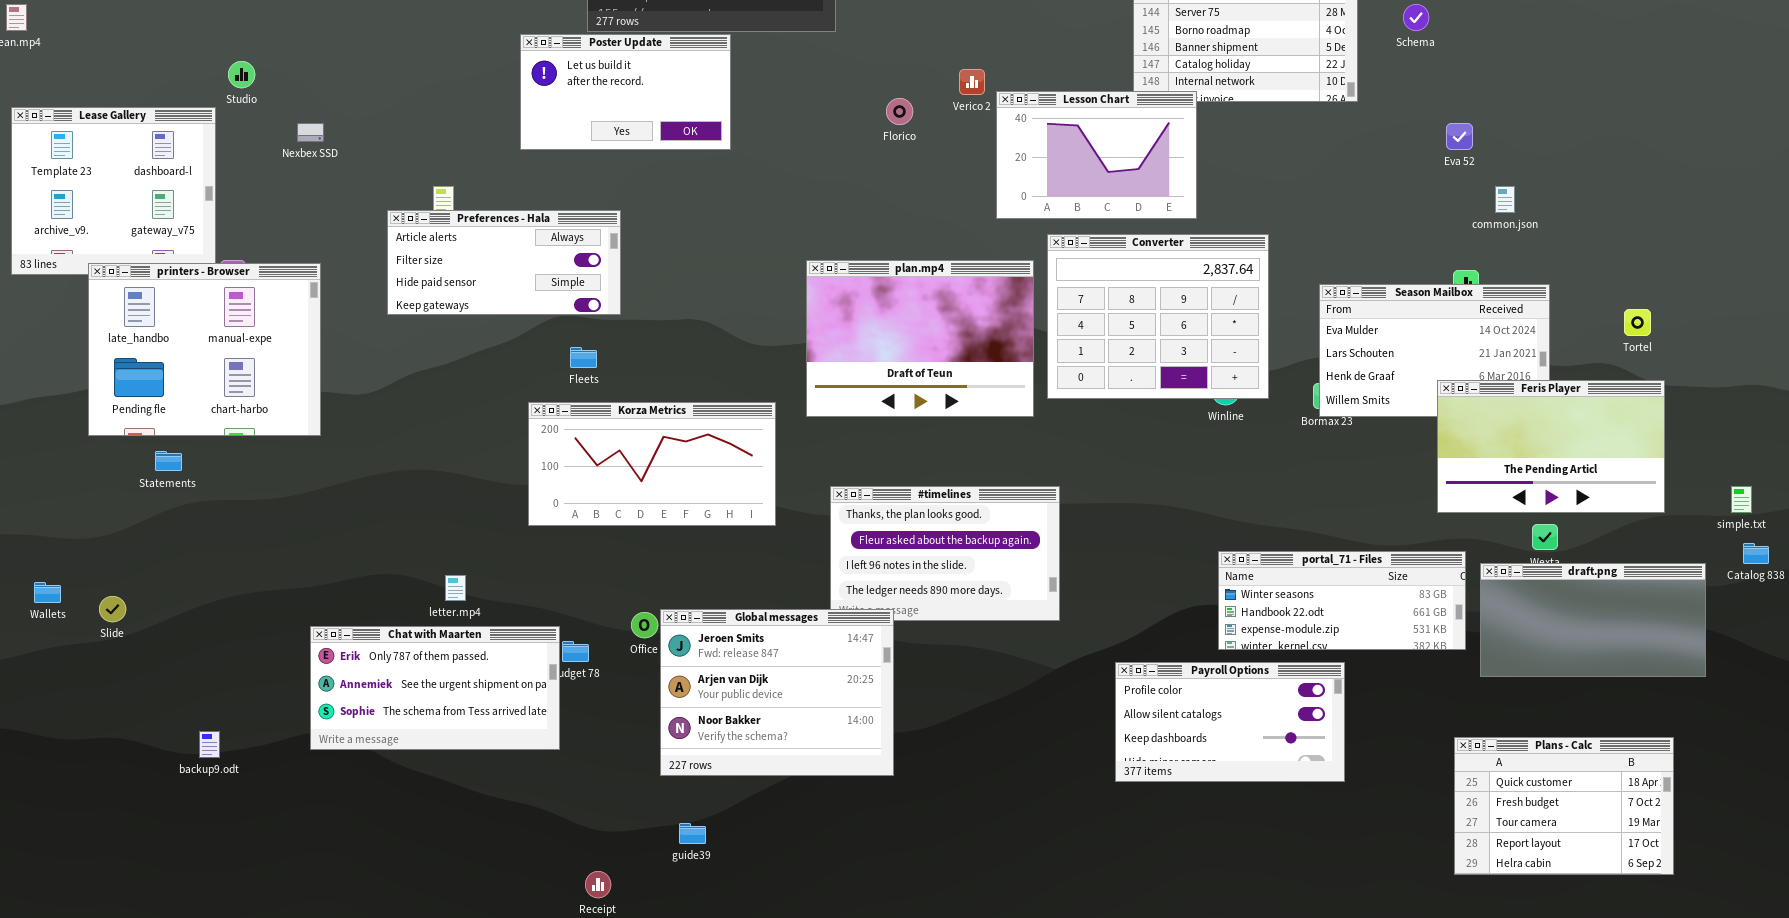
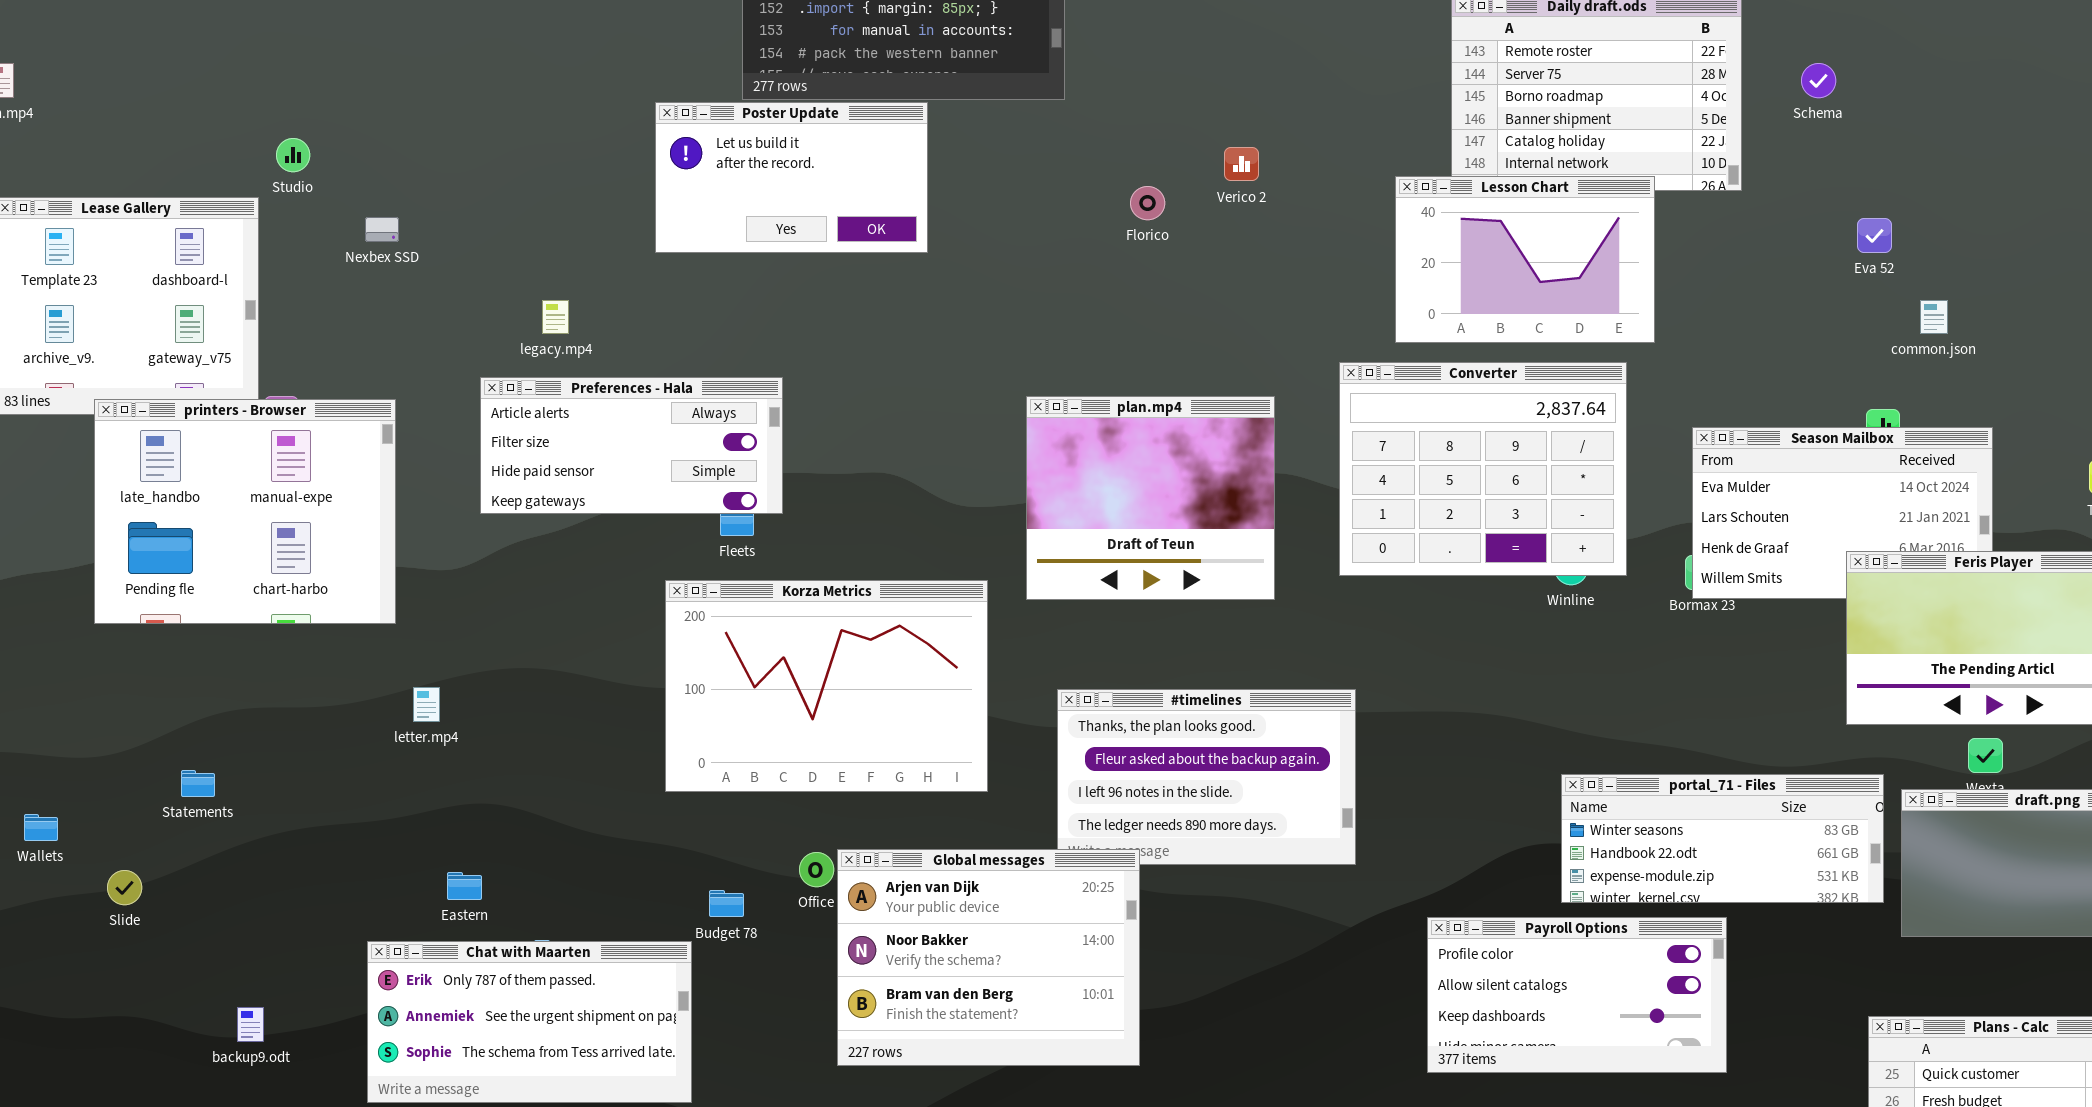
Lesson Chart: [996,91,1197,219] -> [1395,176,1655,343], moved
Preferences - Hala: [387,210,621,315] -> [480,377,783,514], moved
plan.mp4: [806,260,1034,417] -> [1026,396,1275,600], resized
Korza Metrics: [528,402,776,526] -> [665,580,988,792], resized
Statements: [155,451,182,471] -> [181,770,215,797], moved
letter.mp4: [445,575,466,601] -> [413,687,440,722], moved
Slide: [99,596,126,622] -> [107,870,142,905], moved
Global messages: [660,609,894,776] -> [837,849,1140,1066], scrolled down 1 row
Chat with Maarten: [310,626,560,750] -> [367,941,692,1103], moved

